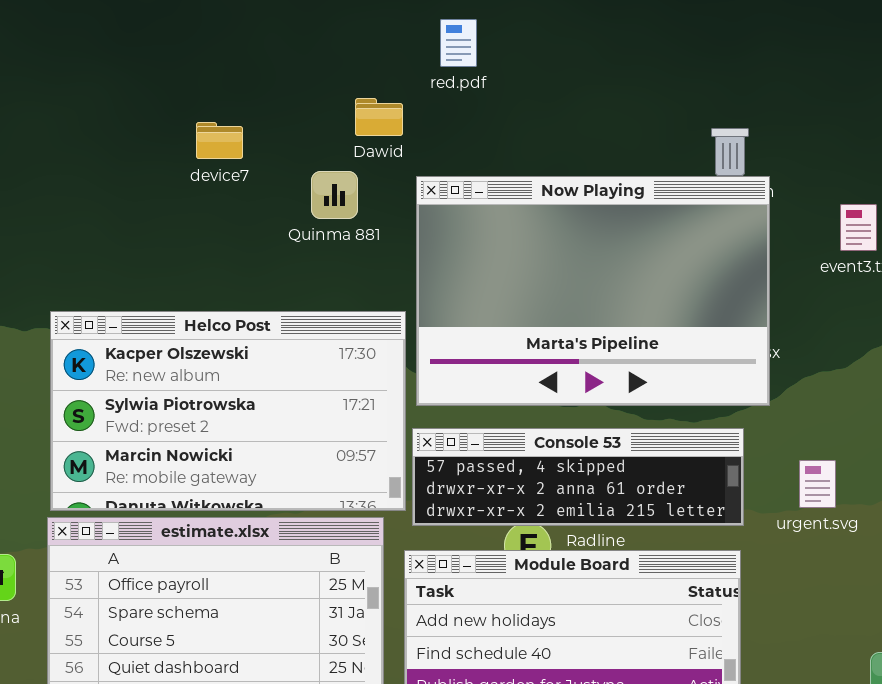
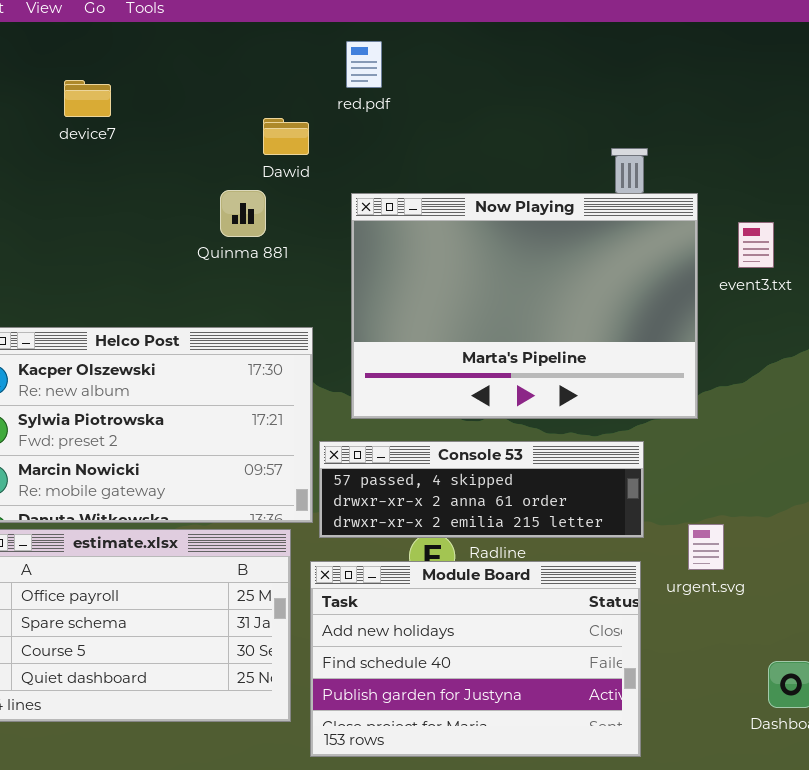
device7: [196,122,243,159] -> [64,80,111,117], moved
Now Playing: [416,176,770,406] -> [351,193,698,419], moved
urgent.svg: [799,460,836,508] -> [688,524,724,570], moved

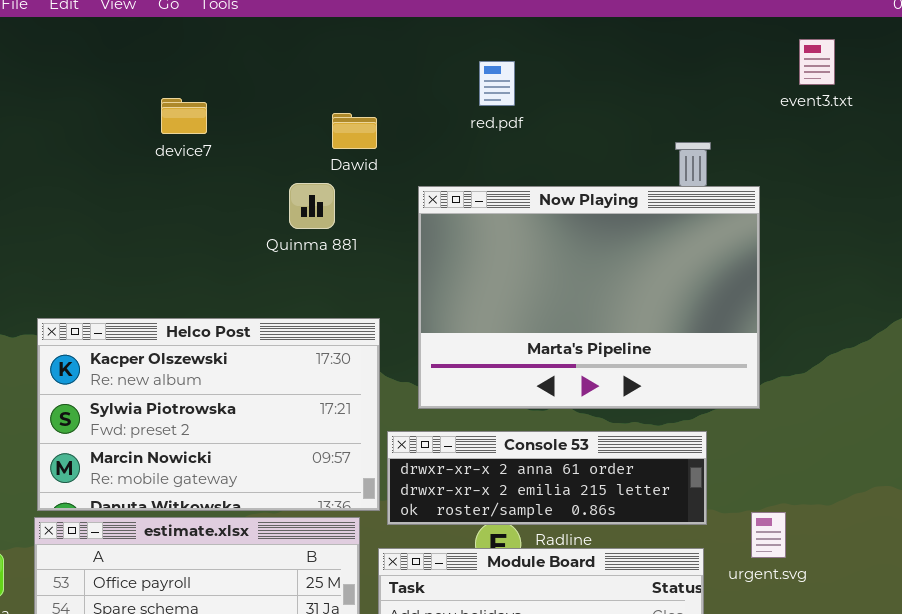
red.pdf: [346,41,382,88] -> [479,61,515,106], moved
device7: [64,80,111,117] -> [161,98,207,134], moved
event3.txt: [738,222,774,268] -> [799,39,835,85], moved
Console 53: [319,441,644,538] -> [387,431,707,525], scrolled down 1 row

